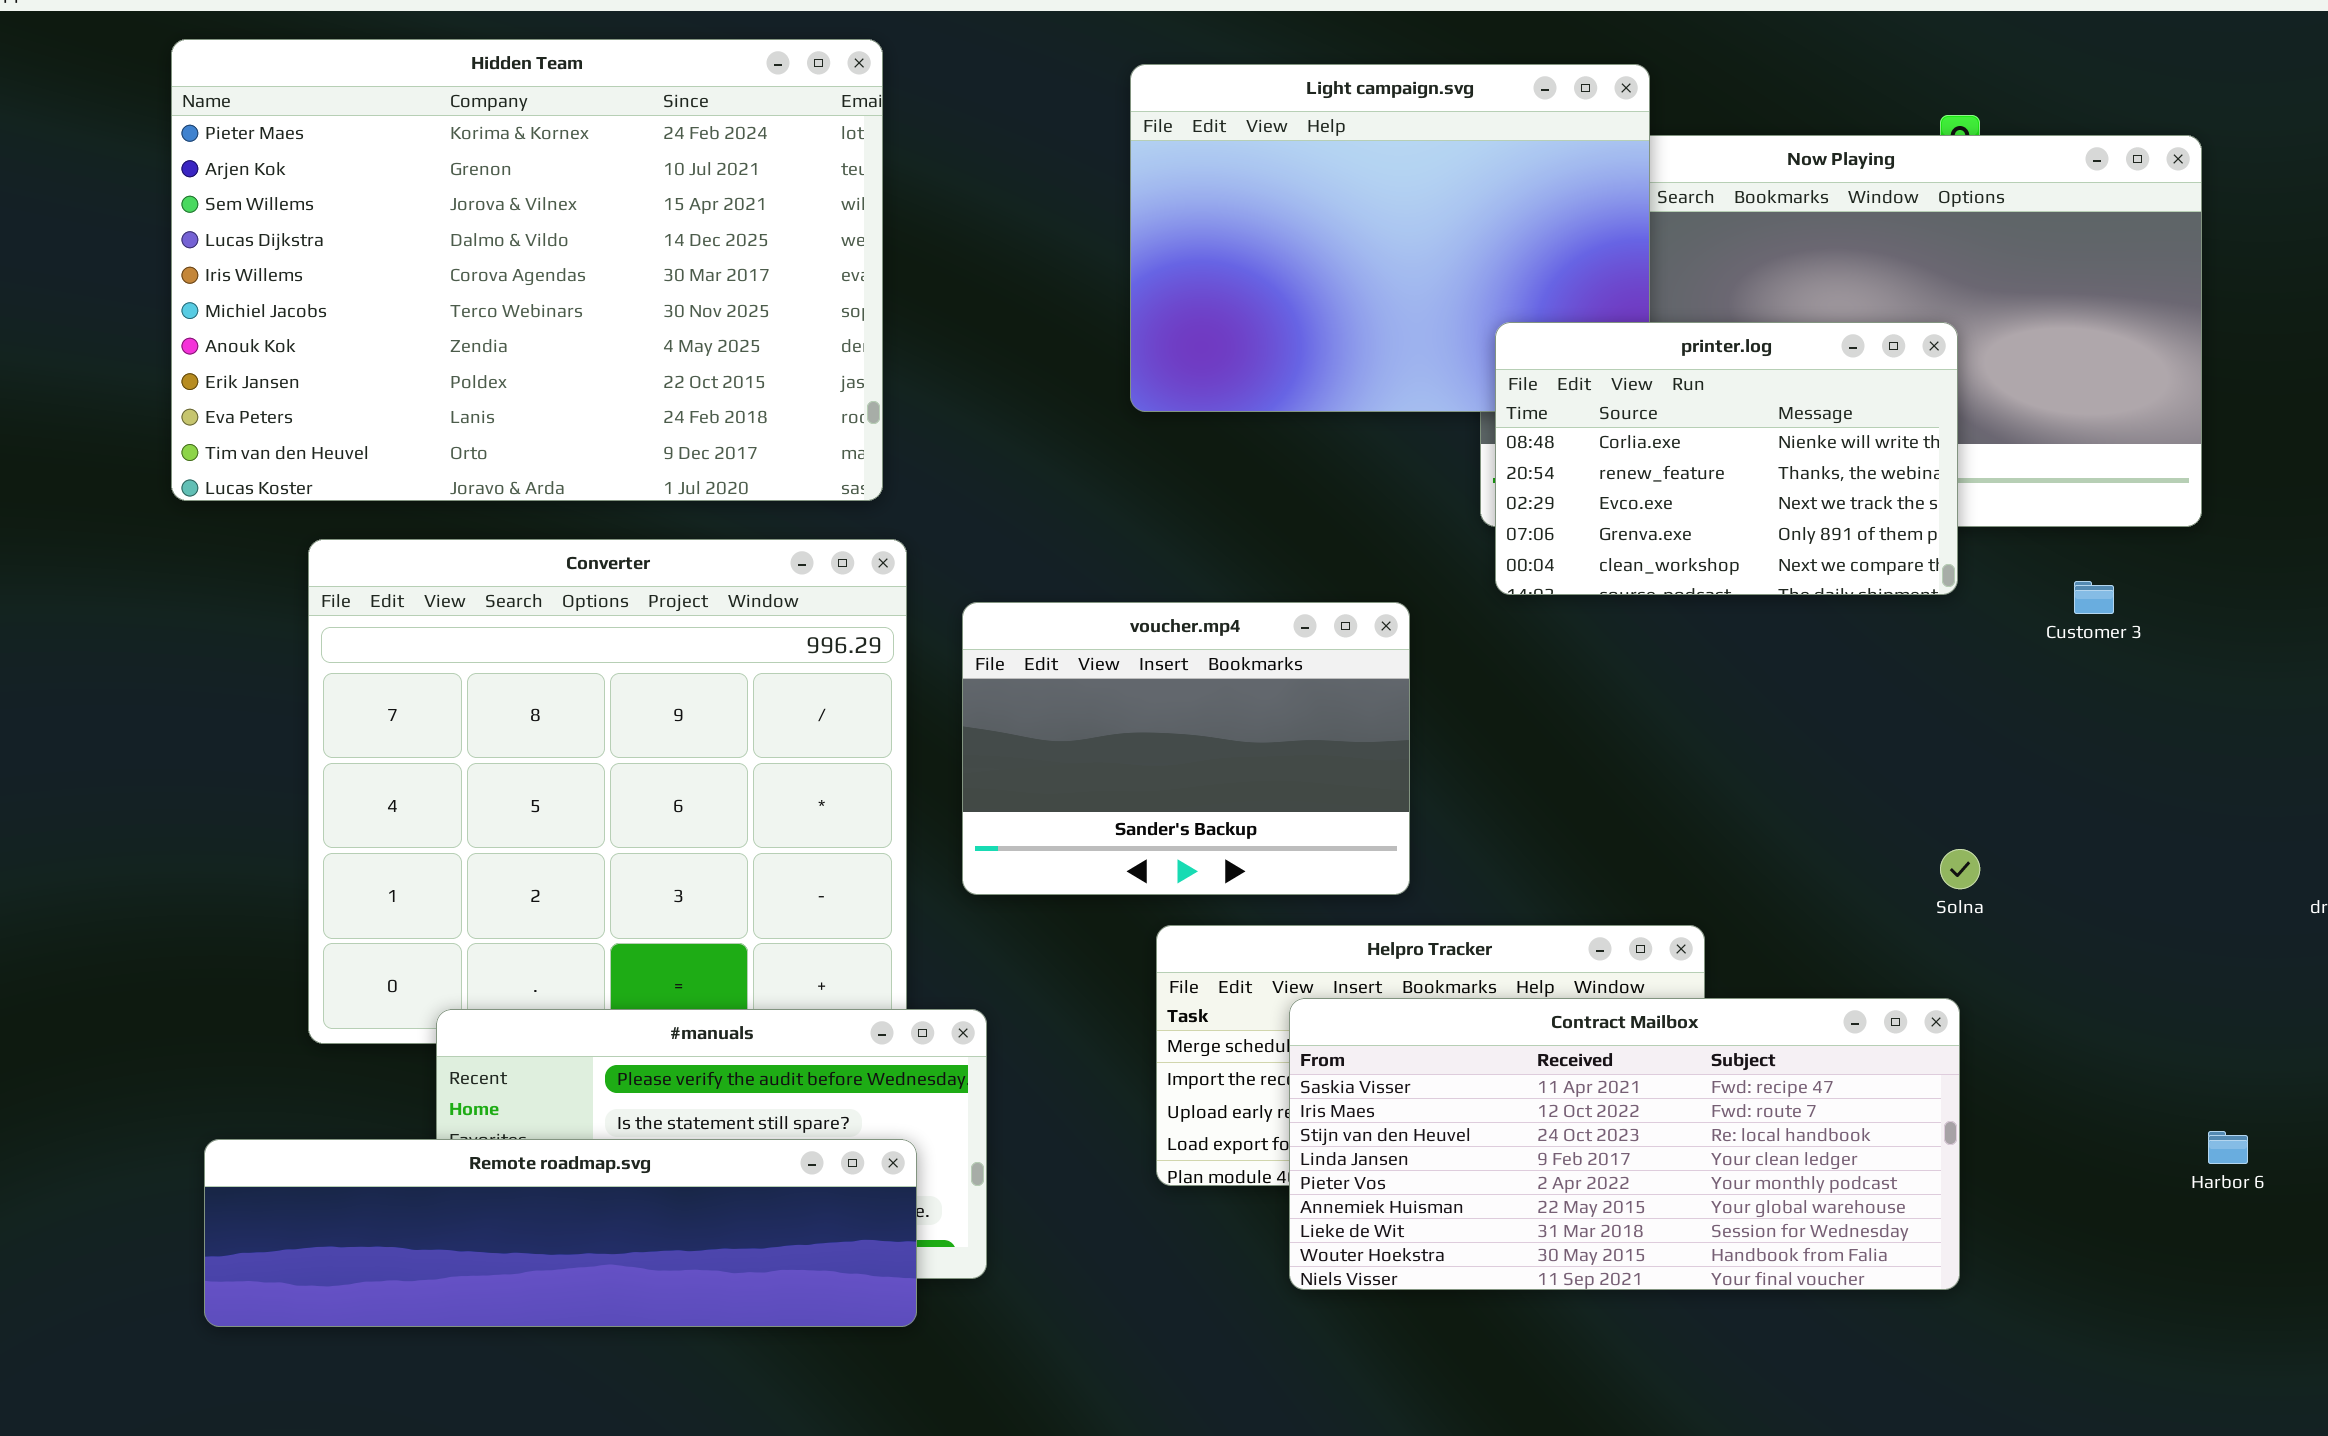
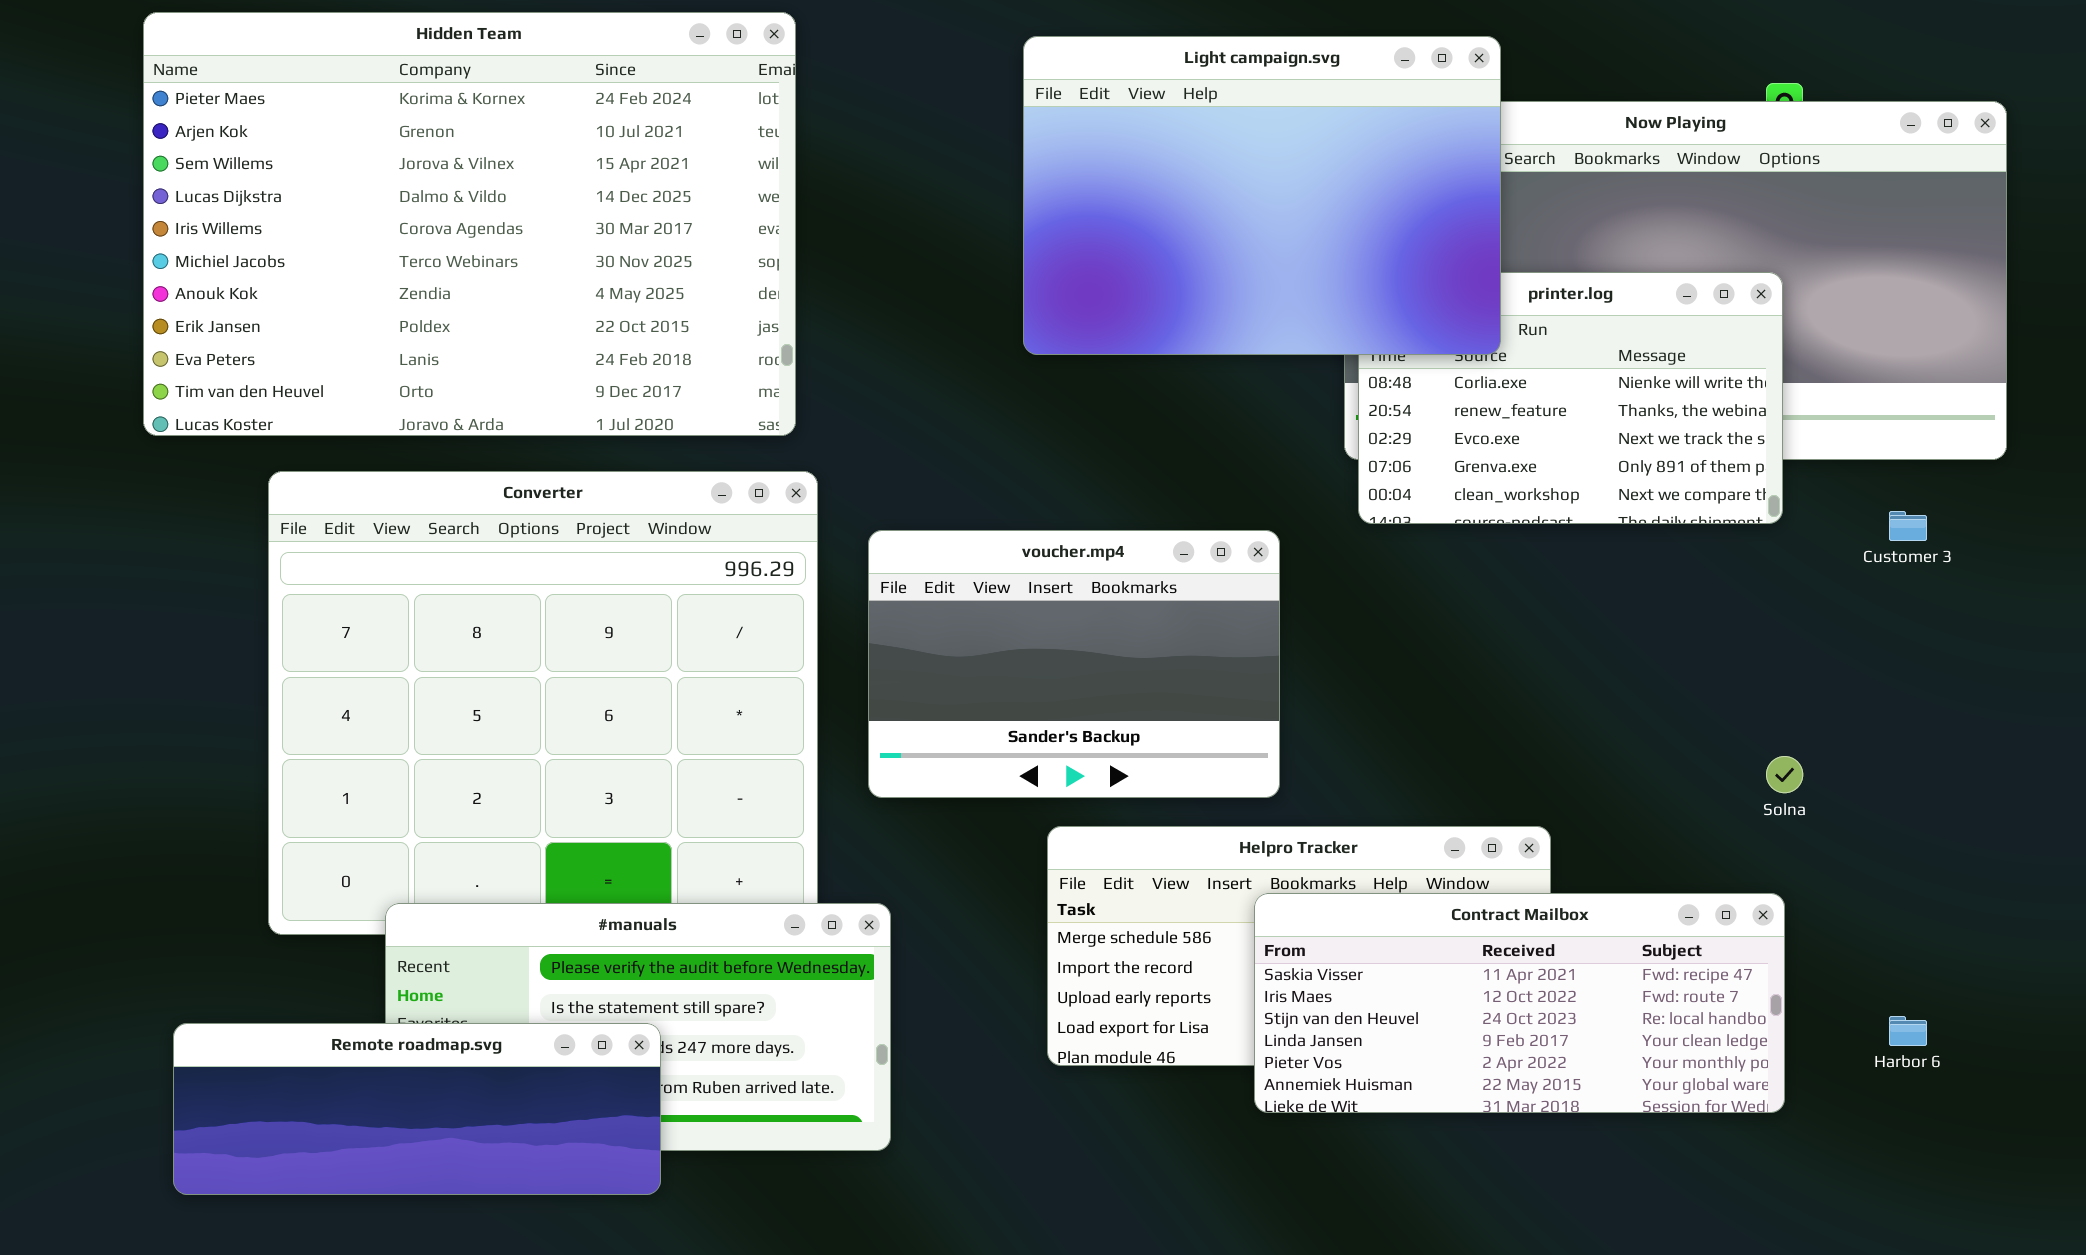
Light campaign.svg: [1130,64,1650,412] -> [1023,36,1501,355], raised
Contract Mailbox: [1289,998,1960,1290] -> [1254,893,1785,1113], resized
Harbor 6: [2208,1131,2248,1164] -> [1889,1016,1927,1046], moved
Remote roadmap.svg: [204,1139,917,1327] -> [173,1023,661,1195], resized

